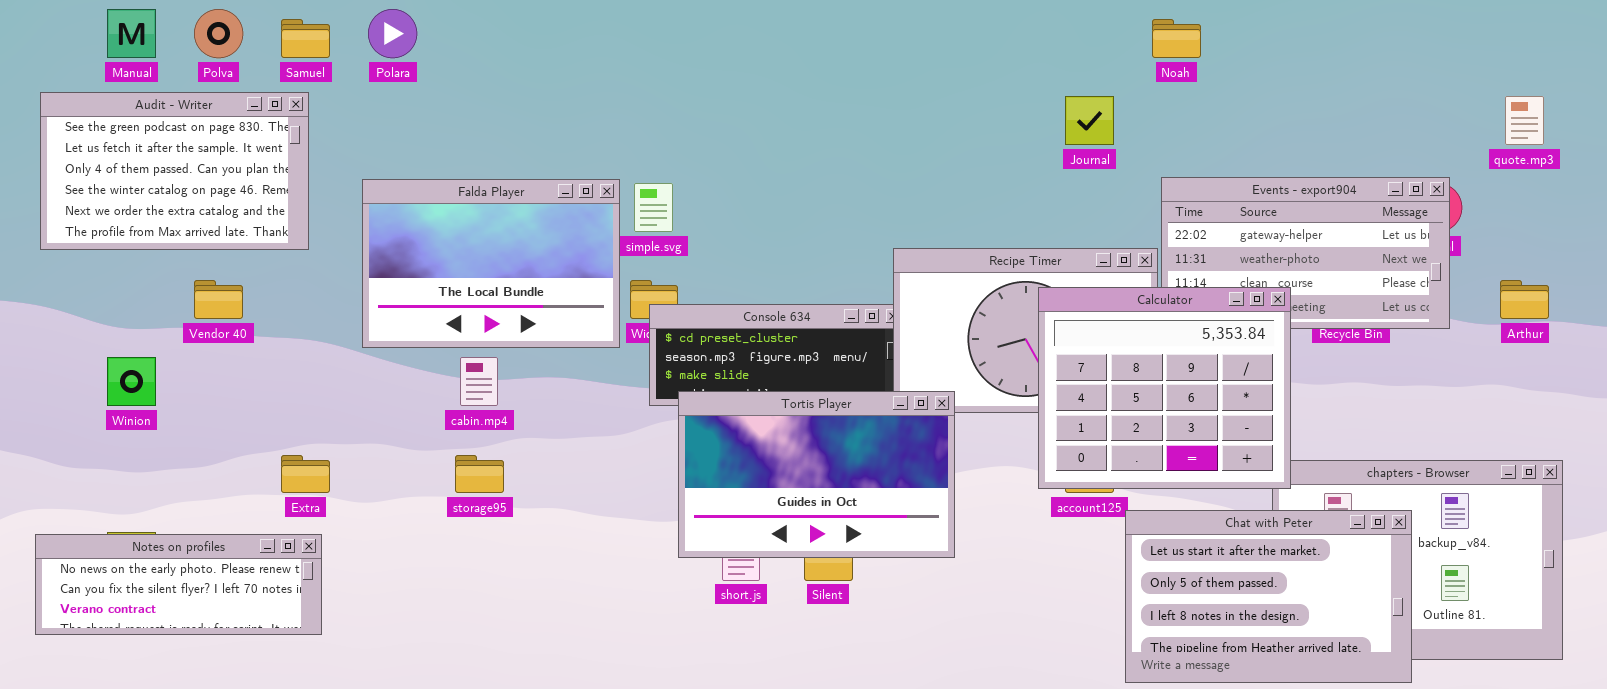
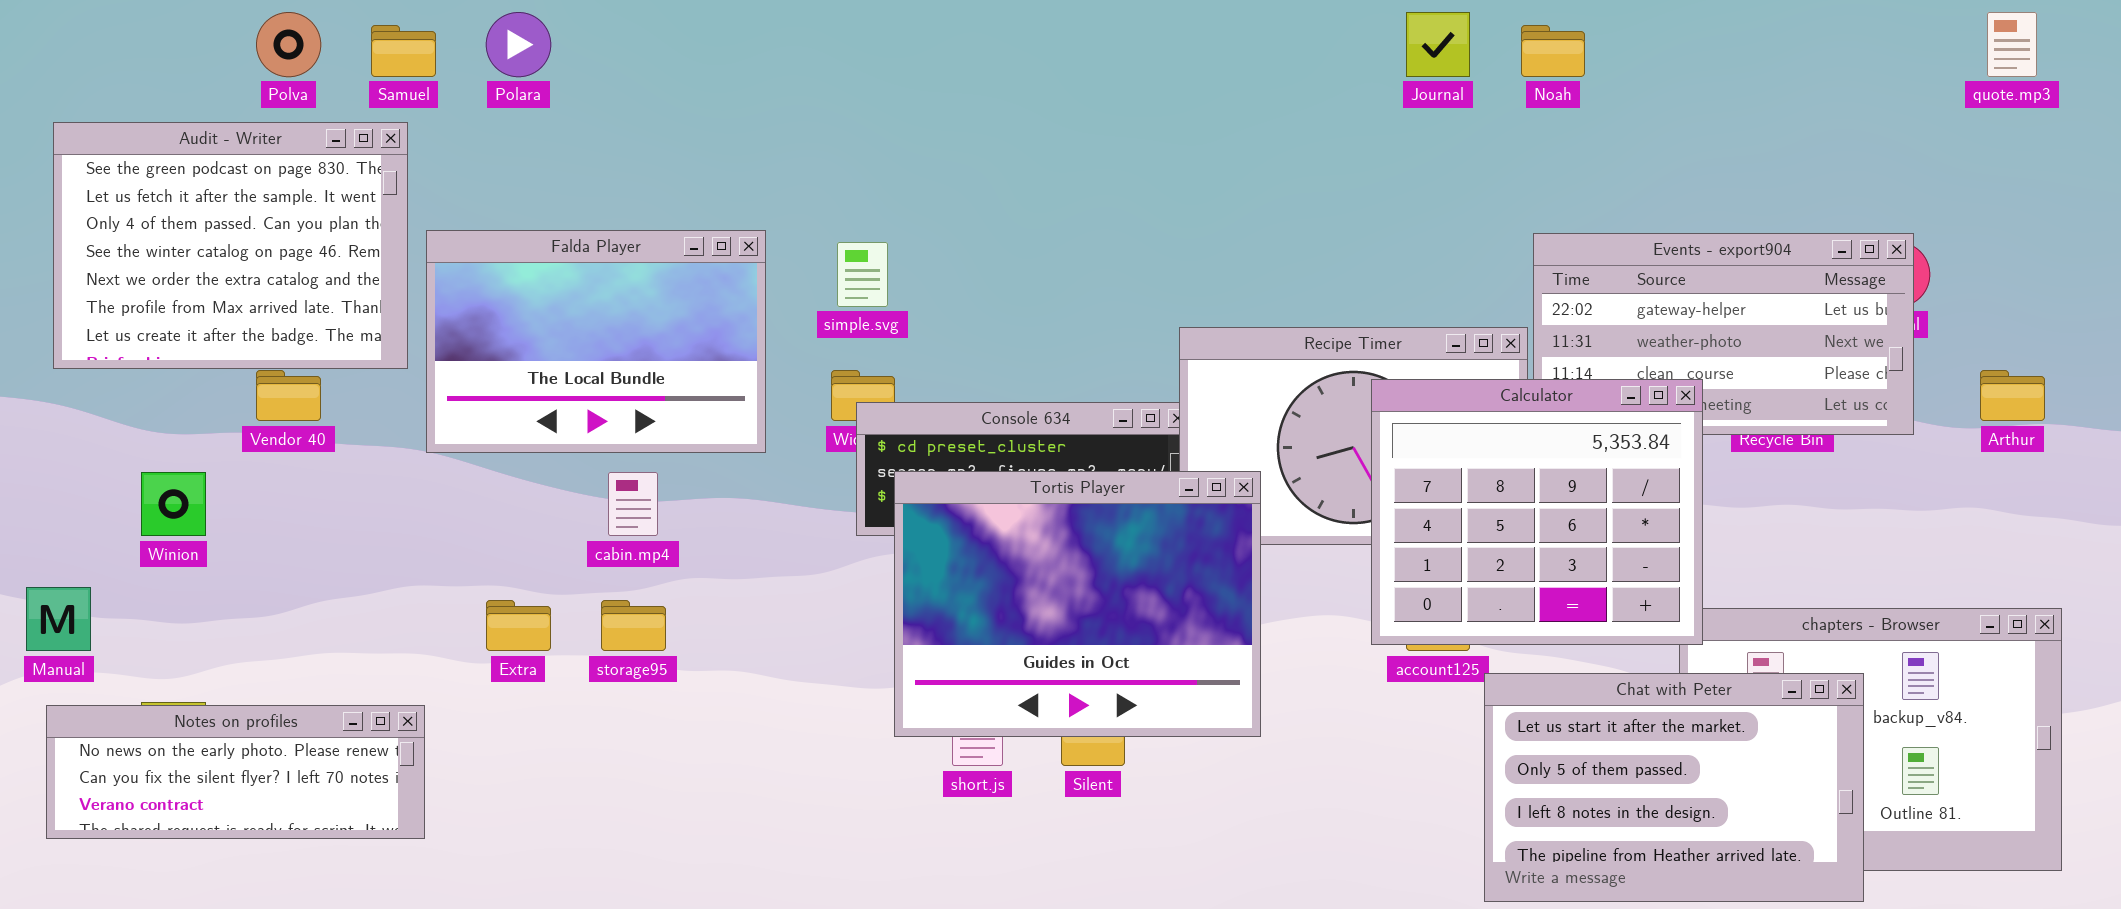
Manual: [107,9,156,58] -> [26,587,91,651], moved
Audit - Writer: [40,92,309,250] -> [53,122,408,369], resized
Journal: [1065,96,1114,145] -> [1406,12,1470,77], moved
quote.mp3: [1505,96,1544,145] -> [1987,12,2037,77], moved
Falda Player: [362,179,620,348] -> [426,230,766,453], moved
Tortis Player: [678,391,955,558] -> [894,471,1261,737], resized
Extra: [281,455,330,493] -> [486,600,551,651], moved

